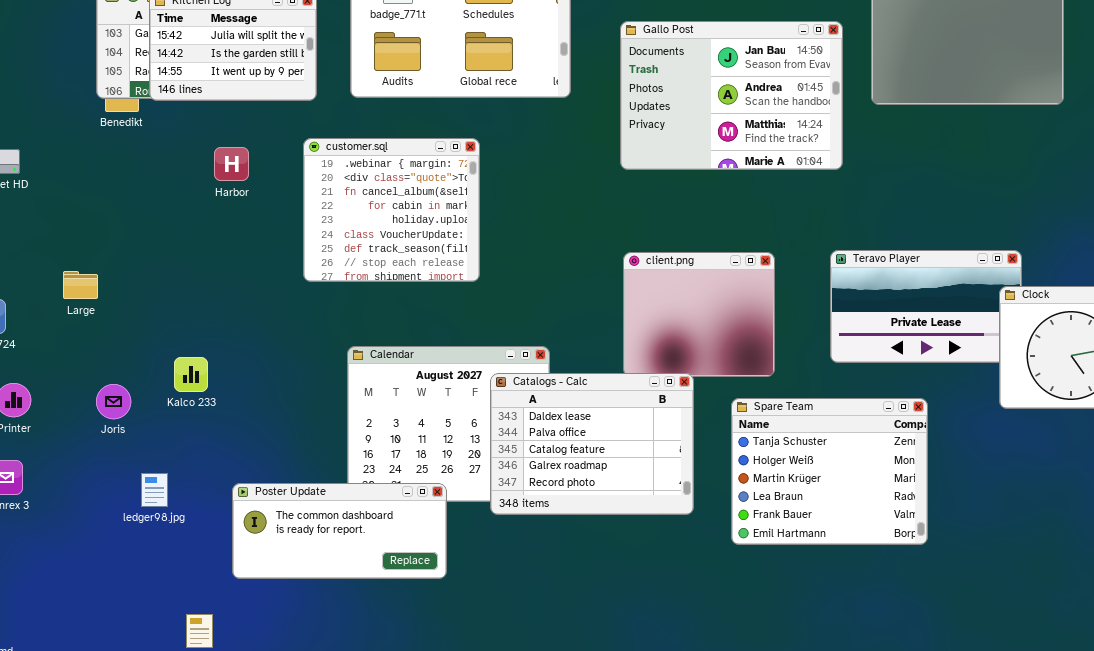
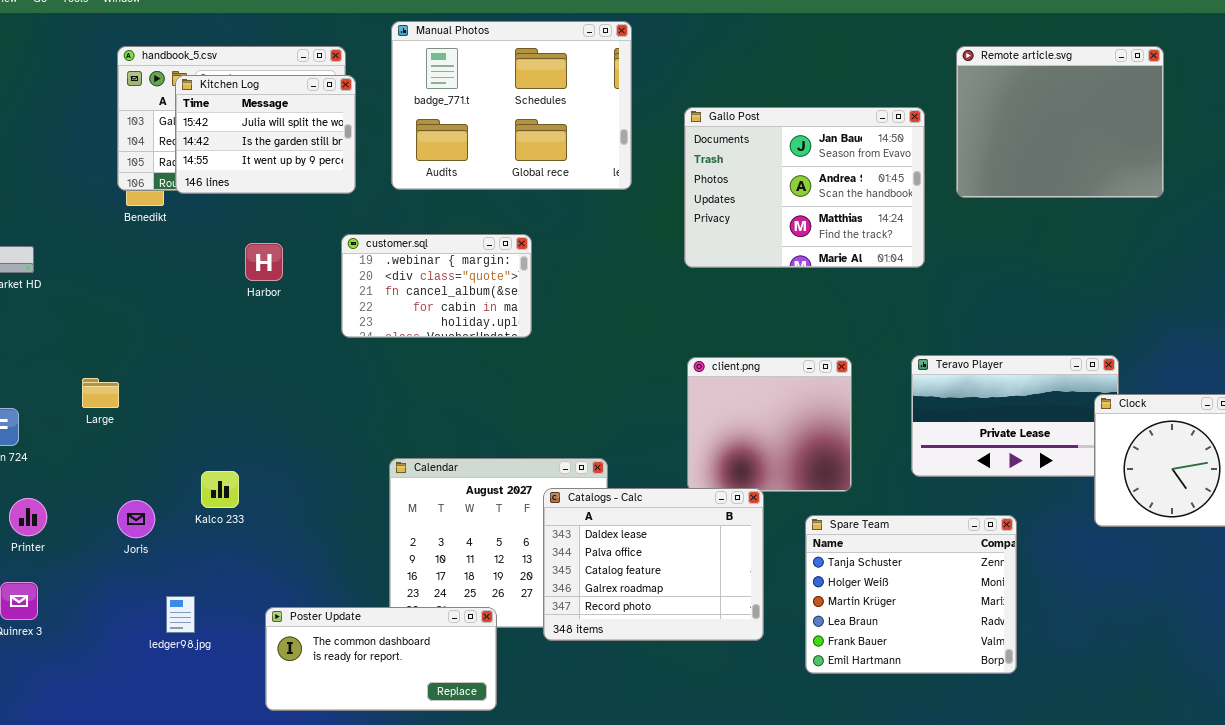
customer.sql: [303,138,480,282] -> [341,234,532,338], resized

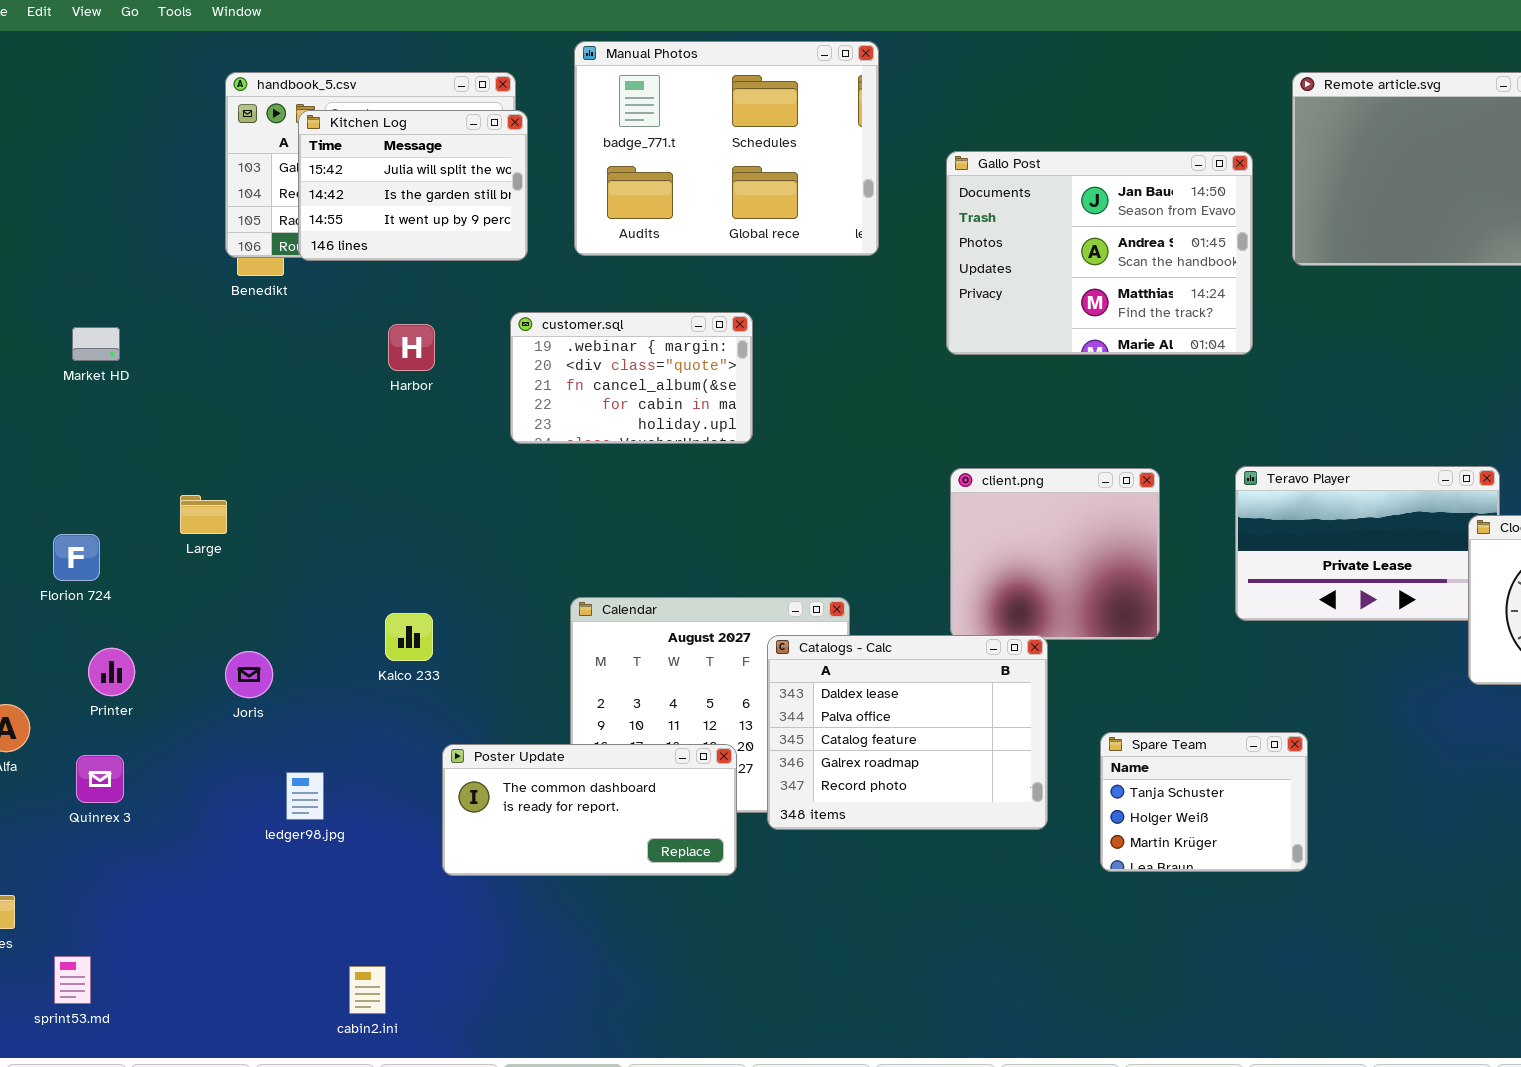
Kalco 233: [201,471,239,508] -> [385,613,433,661], moved
Spare Team: [805,515,1017,674] -> [1100,732,1308,872], resized
Poster Update: [265,607,497,711] -> [442,744,737,876], moved

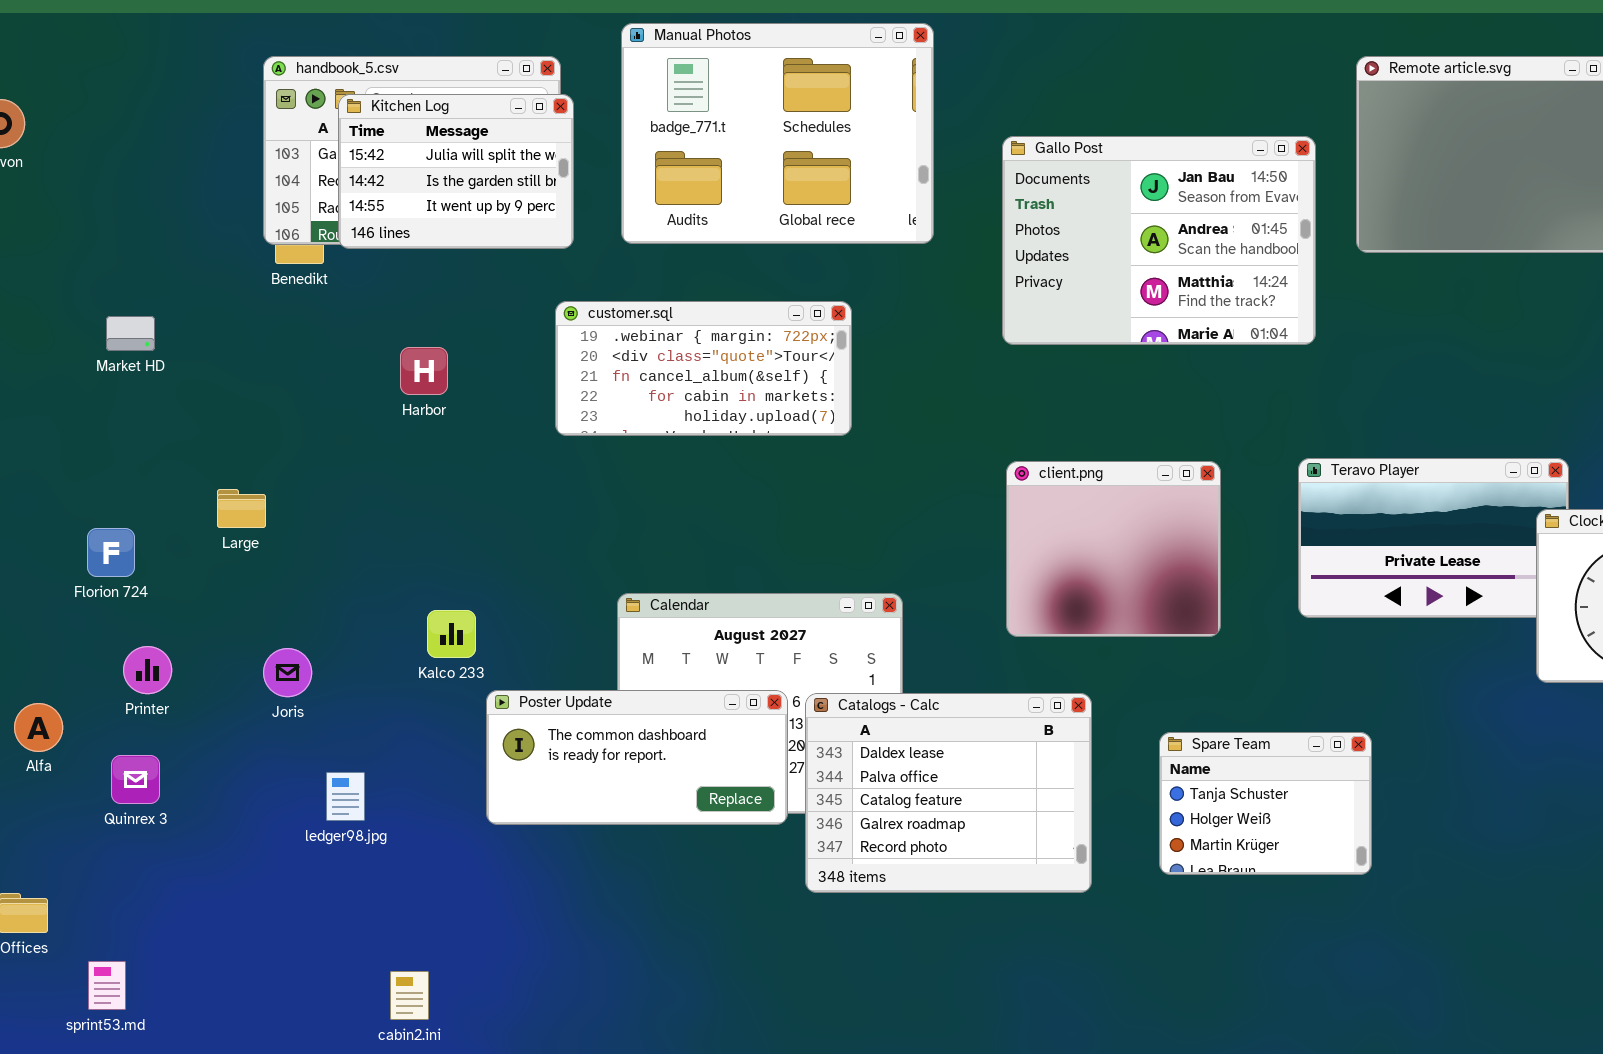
customer.sql: [510,312,753,444] -> [555,301,852,436], resized
Harbor: [388,324,435,371] -> [400,347,448,395], moved
Catalogs - Calc: [767,635,1048,830] -> [805,693,1092,893], moved
Poster Update: [442,744,737,876] -> [486,690,788,825], moved

